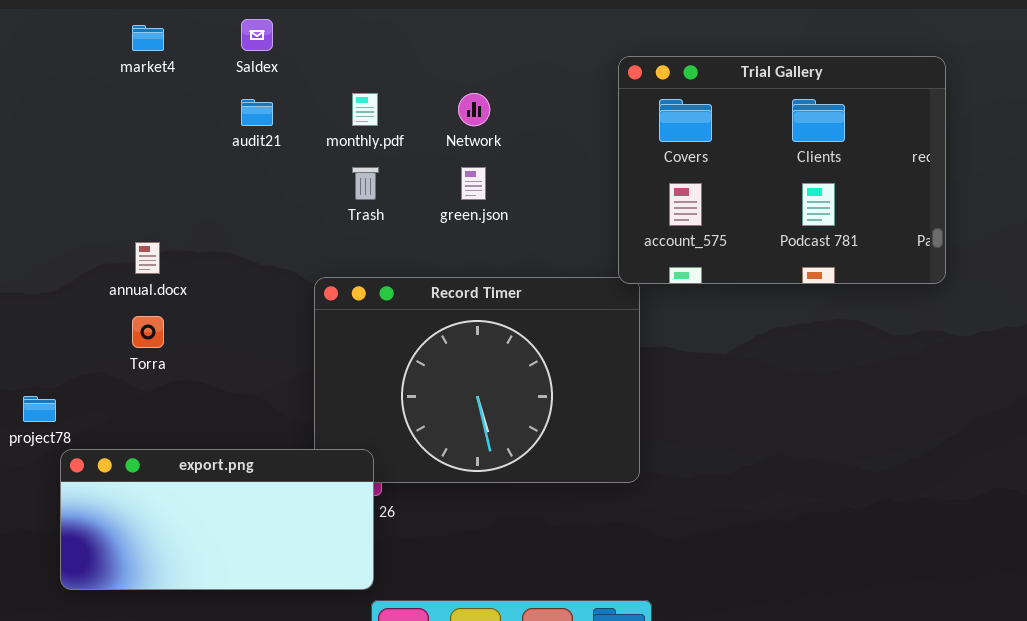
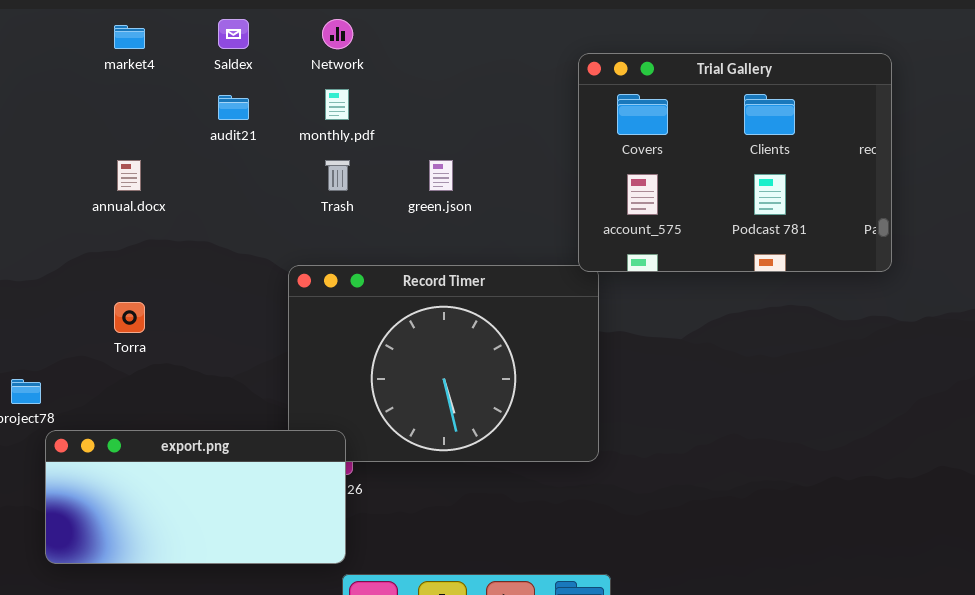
Network: [458,93,490,126] -> [322,19,353,49], moved
annual.docx: [135,242,160,274] -> [117,160,141,191], moved

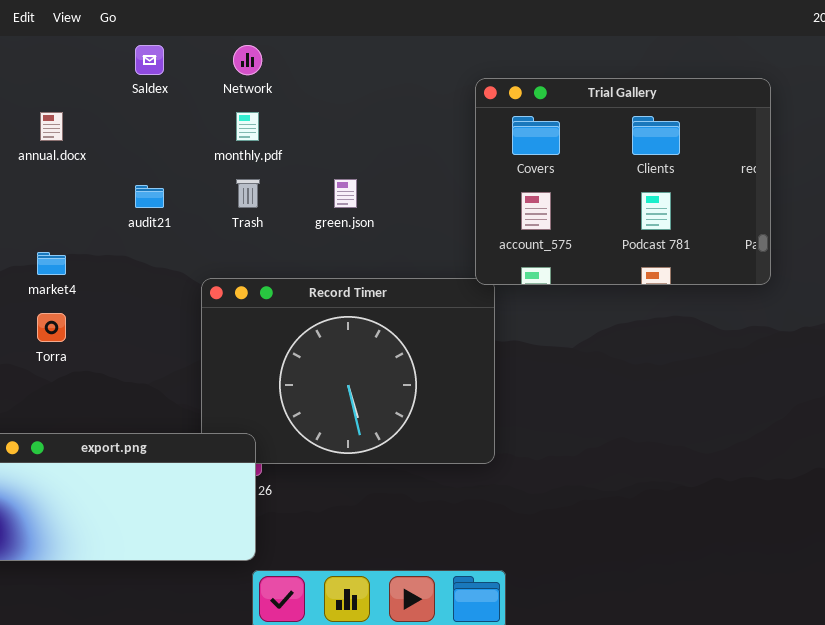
market4: [114,25,145,49] -> [37,252,66,275], moved
audit21: [218,95,249,120] -> [135,185,164,208], moved
annual.docx: [117,160,141,191] -> [40,112,63,141], moved

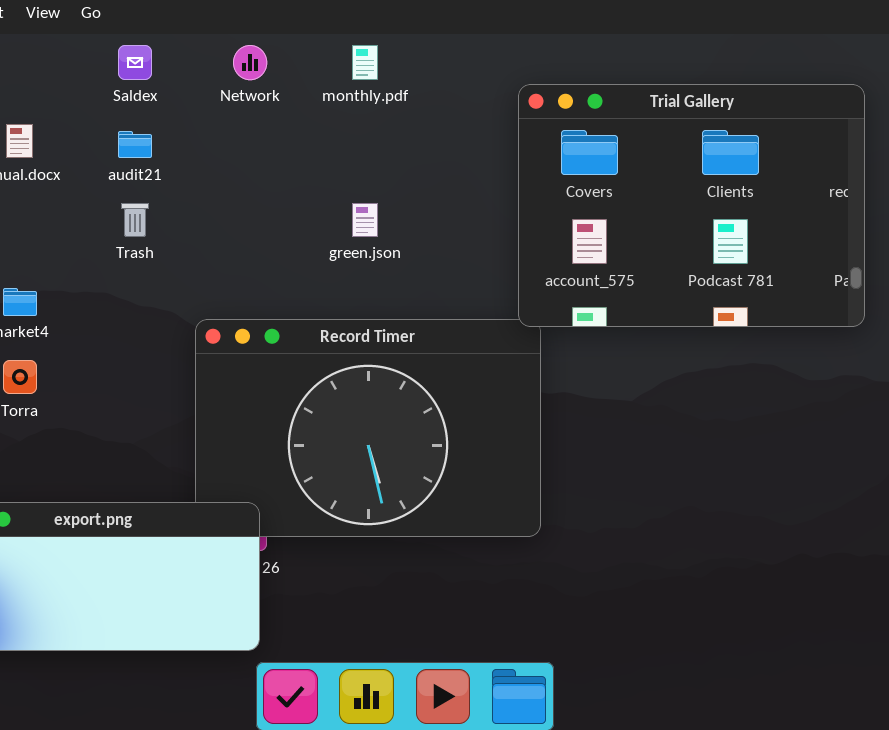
monthly.pdf: [236,112,259,141] -> [352,45,378,80], moved
Trash: [236,179,260,208] -> [121,203,149,237], moved
audit21: [135,185,164,208] -> [118,131,152,158], moved

